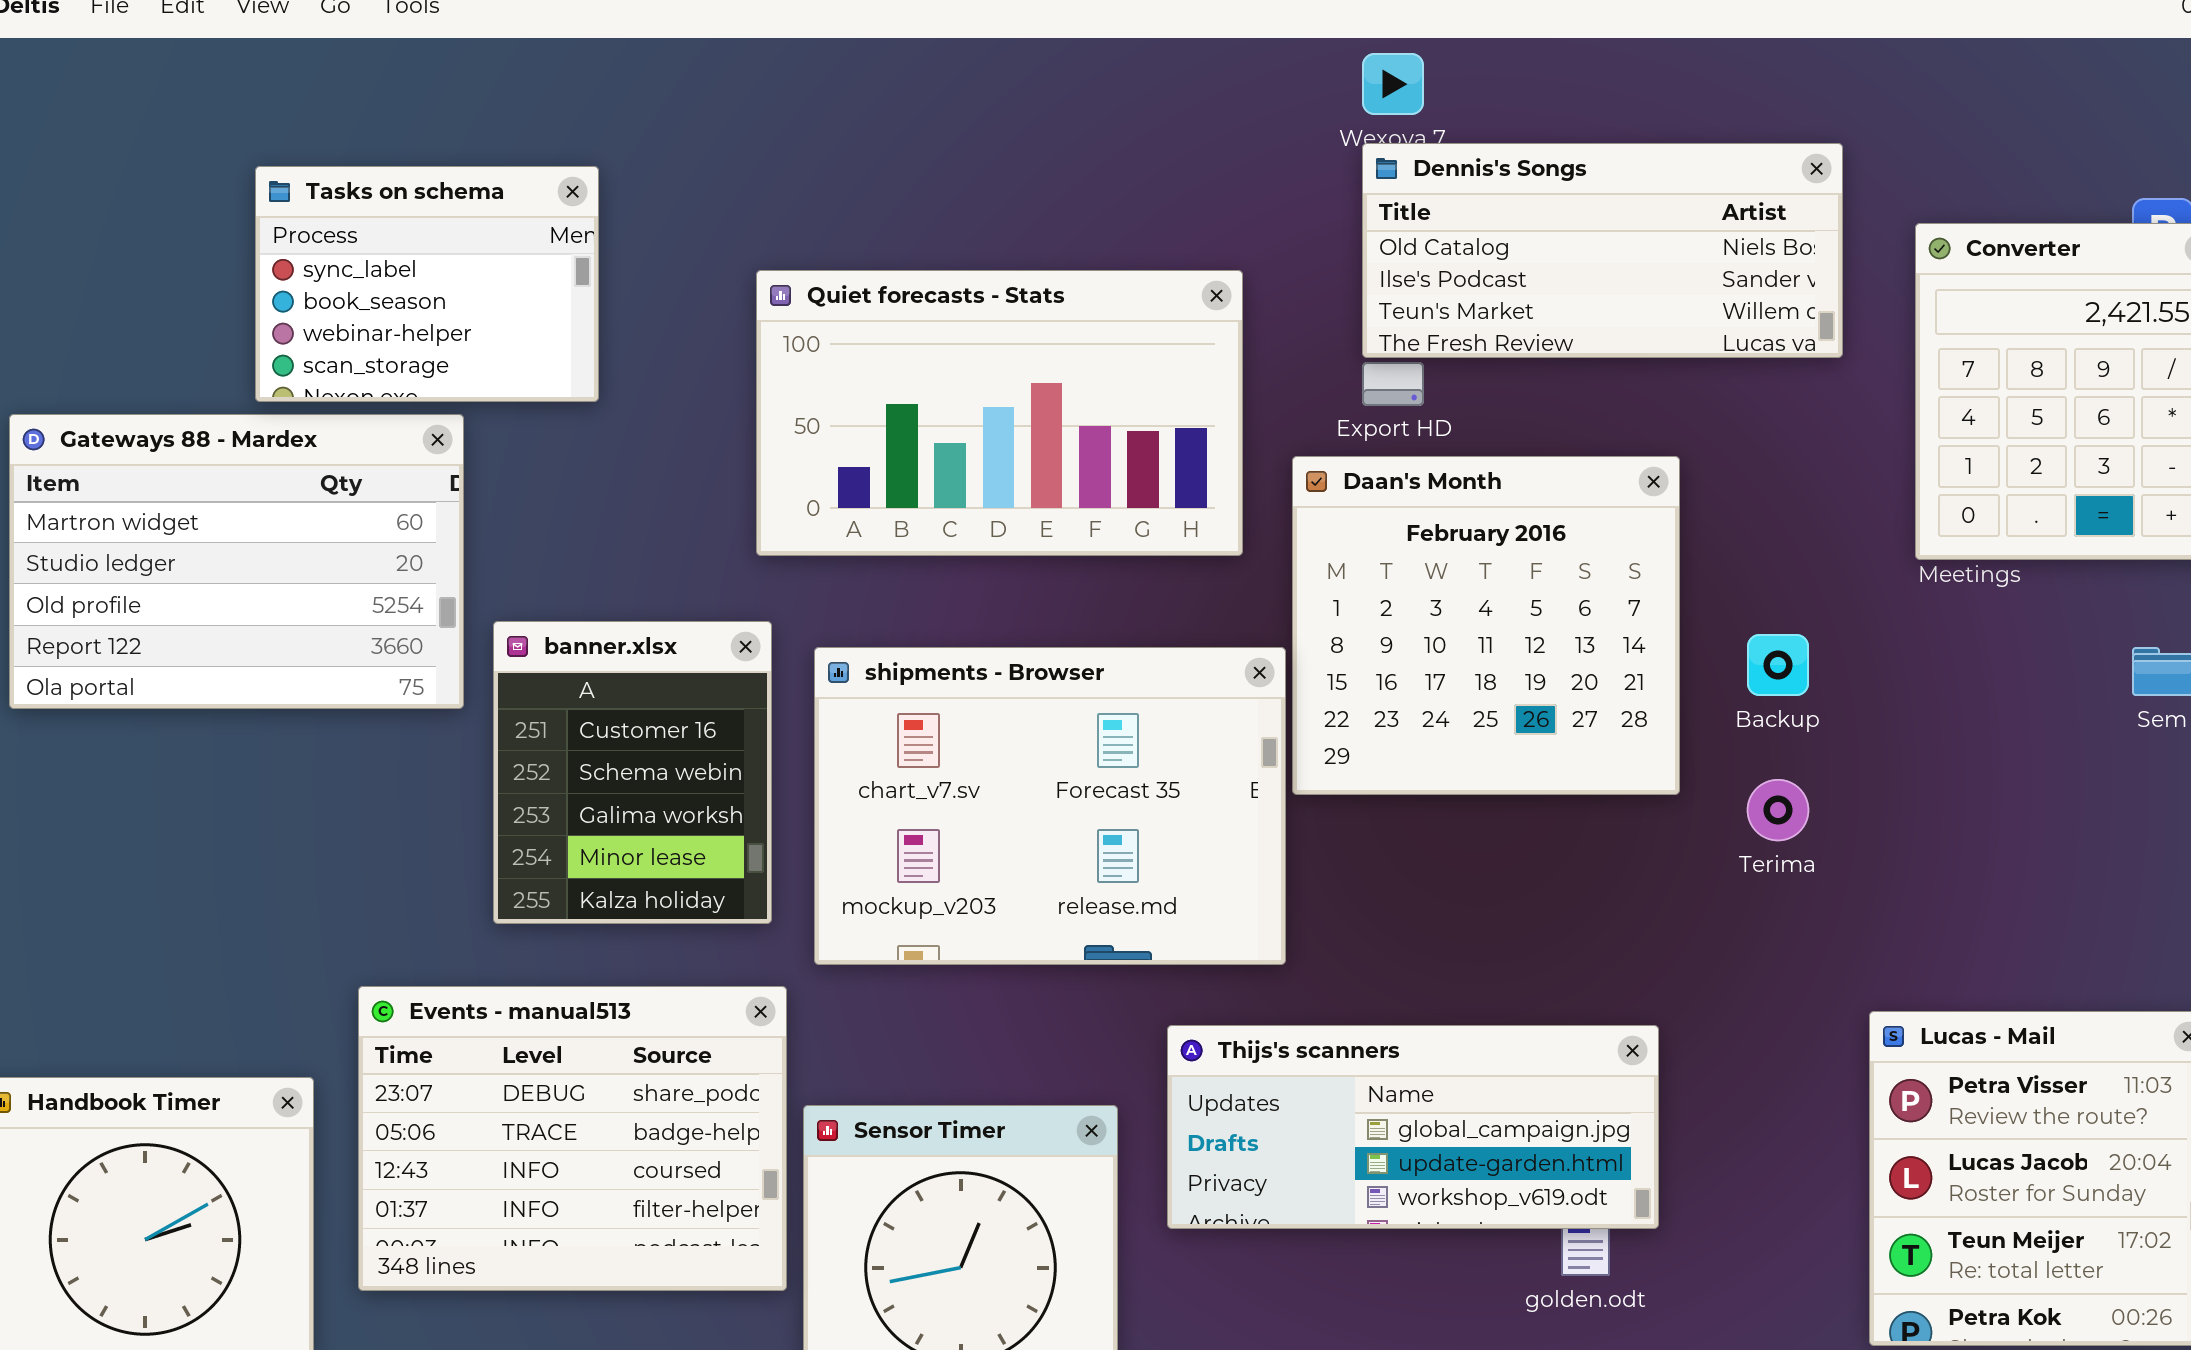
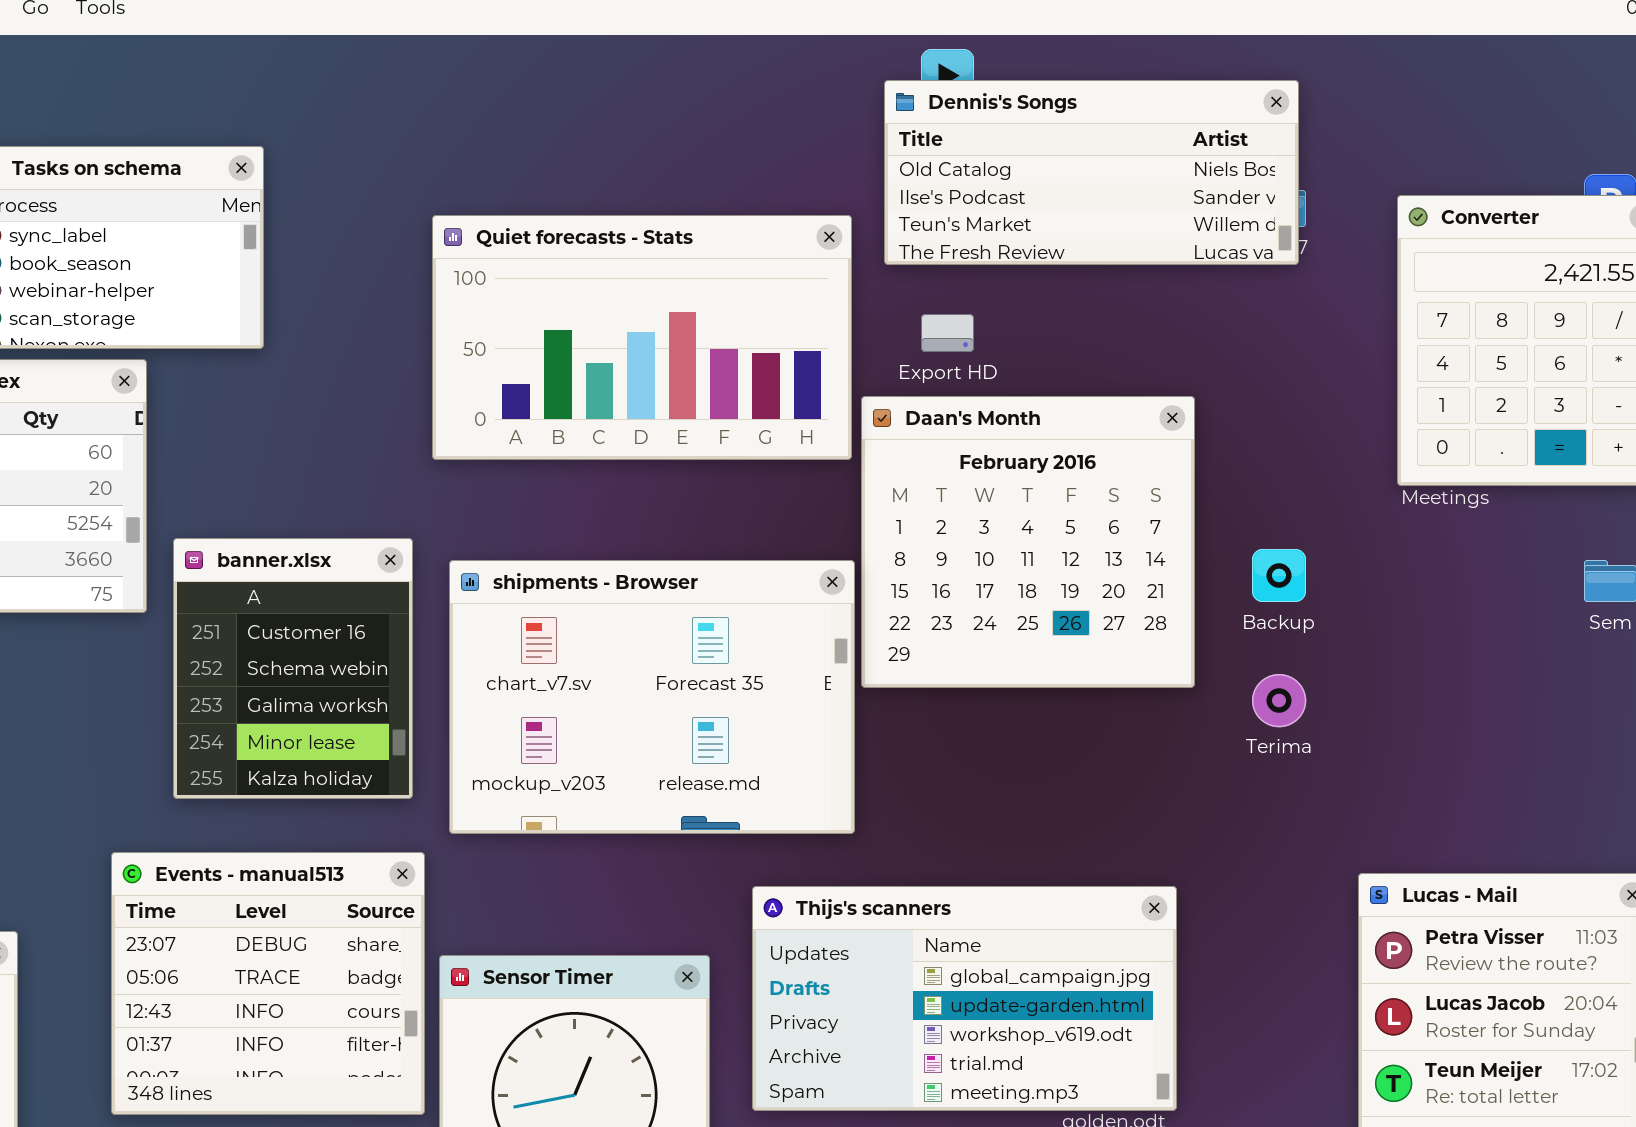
Dennis's Songs: [1362,143,1843,358] -> [884,80,1299,265], moved
Quiet forecasts - Stats: [756,270,1243,556] -> [432,215,852,460], moved
Events - manual513: [358,986,787,1291] -> [111,852,425,1115], resized
Thijs's scanners: [1167,1025,1659,1229] -> [752,886,1177,1111], resized

